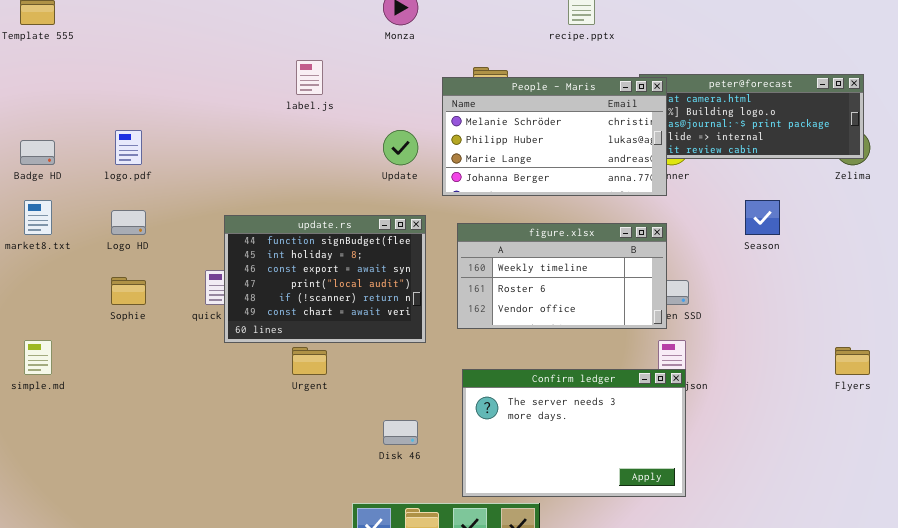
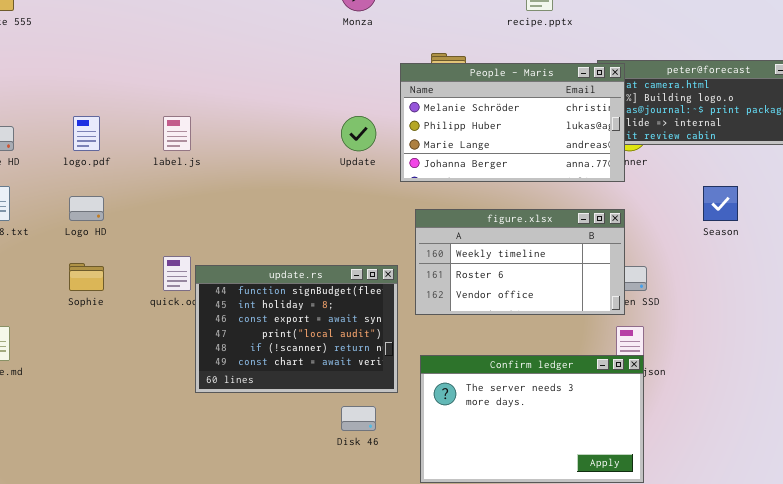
label.js: [296,60,323,95] -> [163,116,191,151], moved
update.rs: [224,215,426,343] -> [195,265,398,393], moved

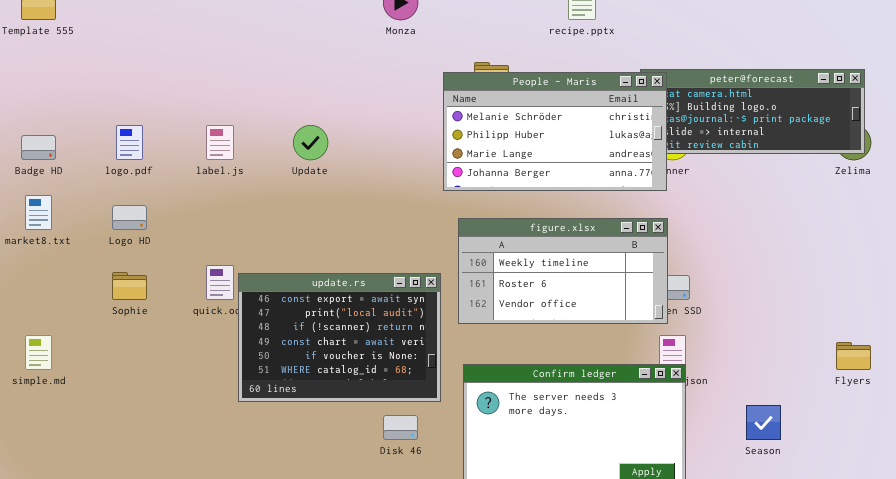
Update: [341,116,376,151] -> [293,125,328,160], moved
Season: [703,186,738,221] -> [746,405,781,440], moved
update.rs: [195,265,398,393] -> [238,273,441,402], scrolled down 2 rows

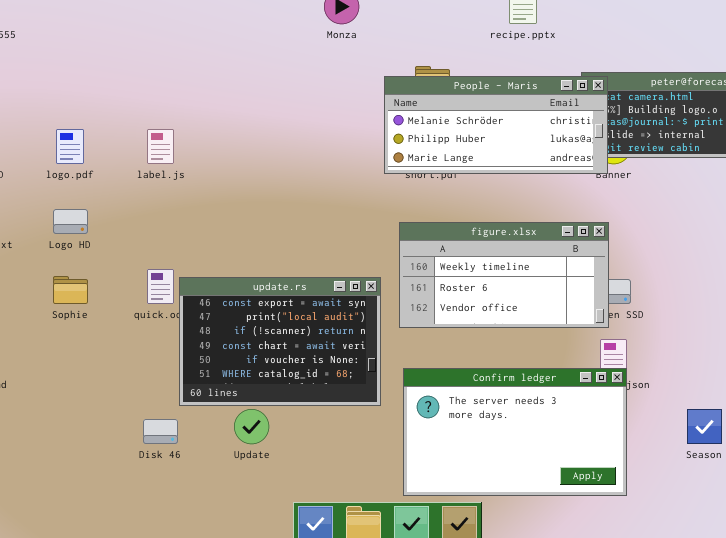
People - Maris: [443,72,667,191] -> [384,76,608,174], resized
Update: [293,125,328,160] -> [234,409,269,444], moved
Disk 46: [383,415,418,440] -> [143,419,178,444], moved

